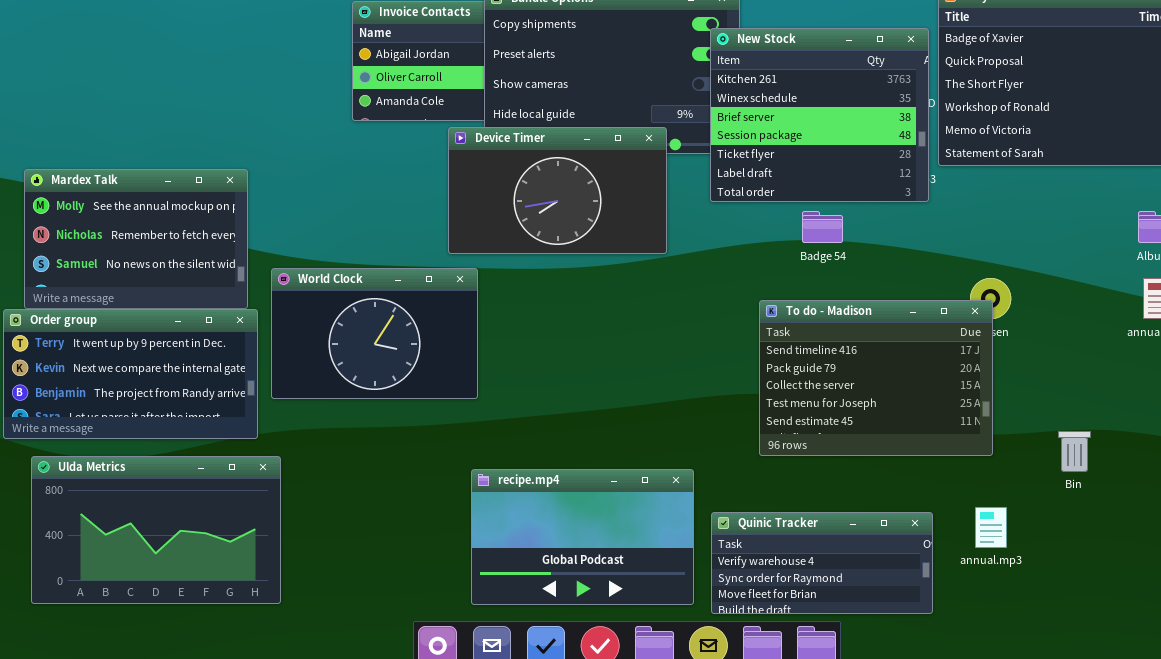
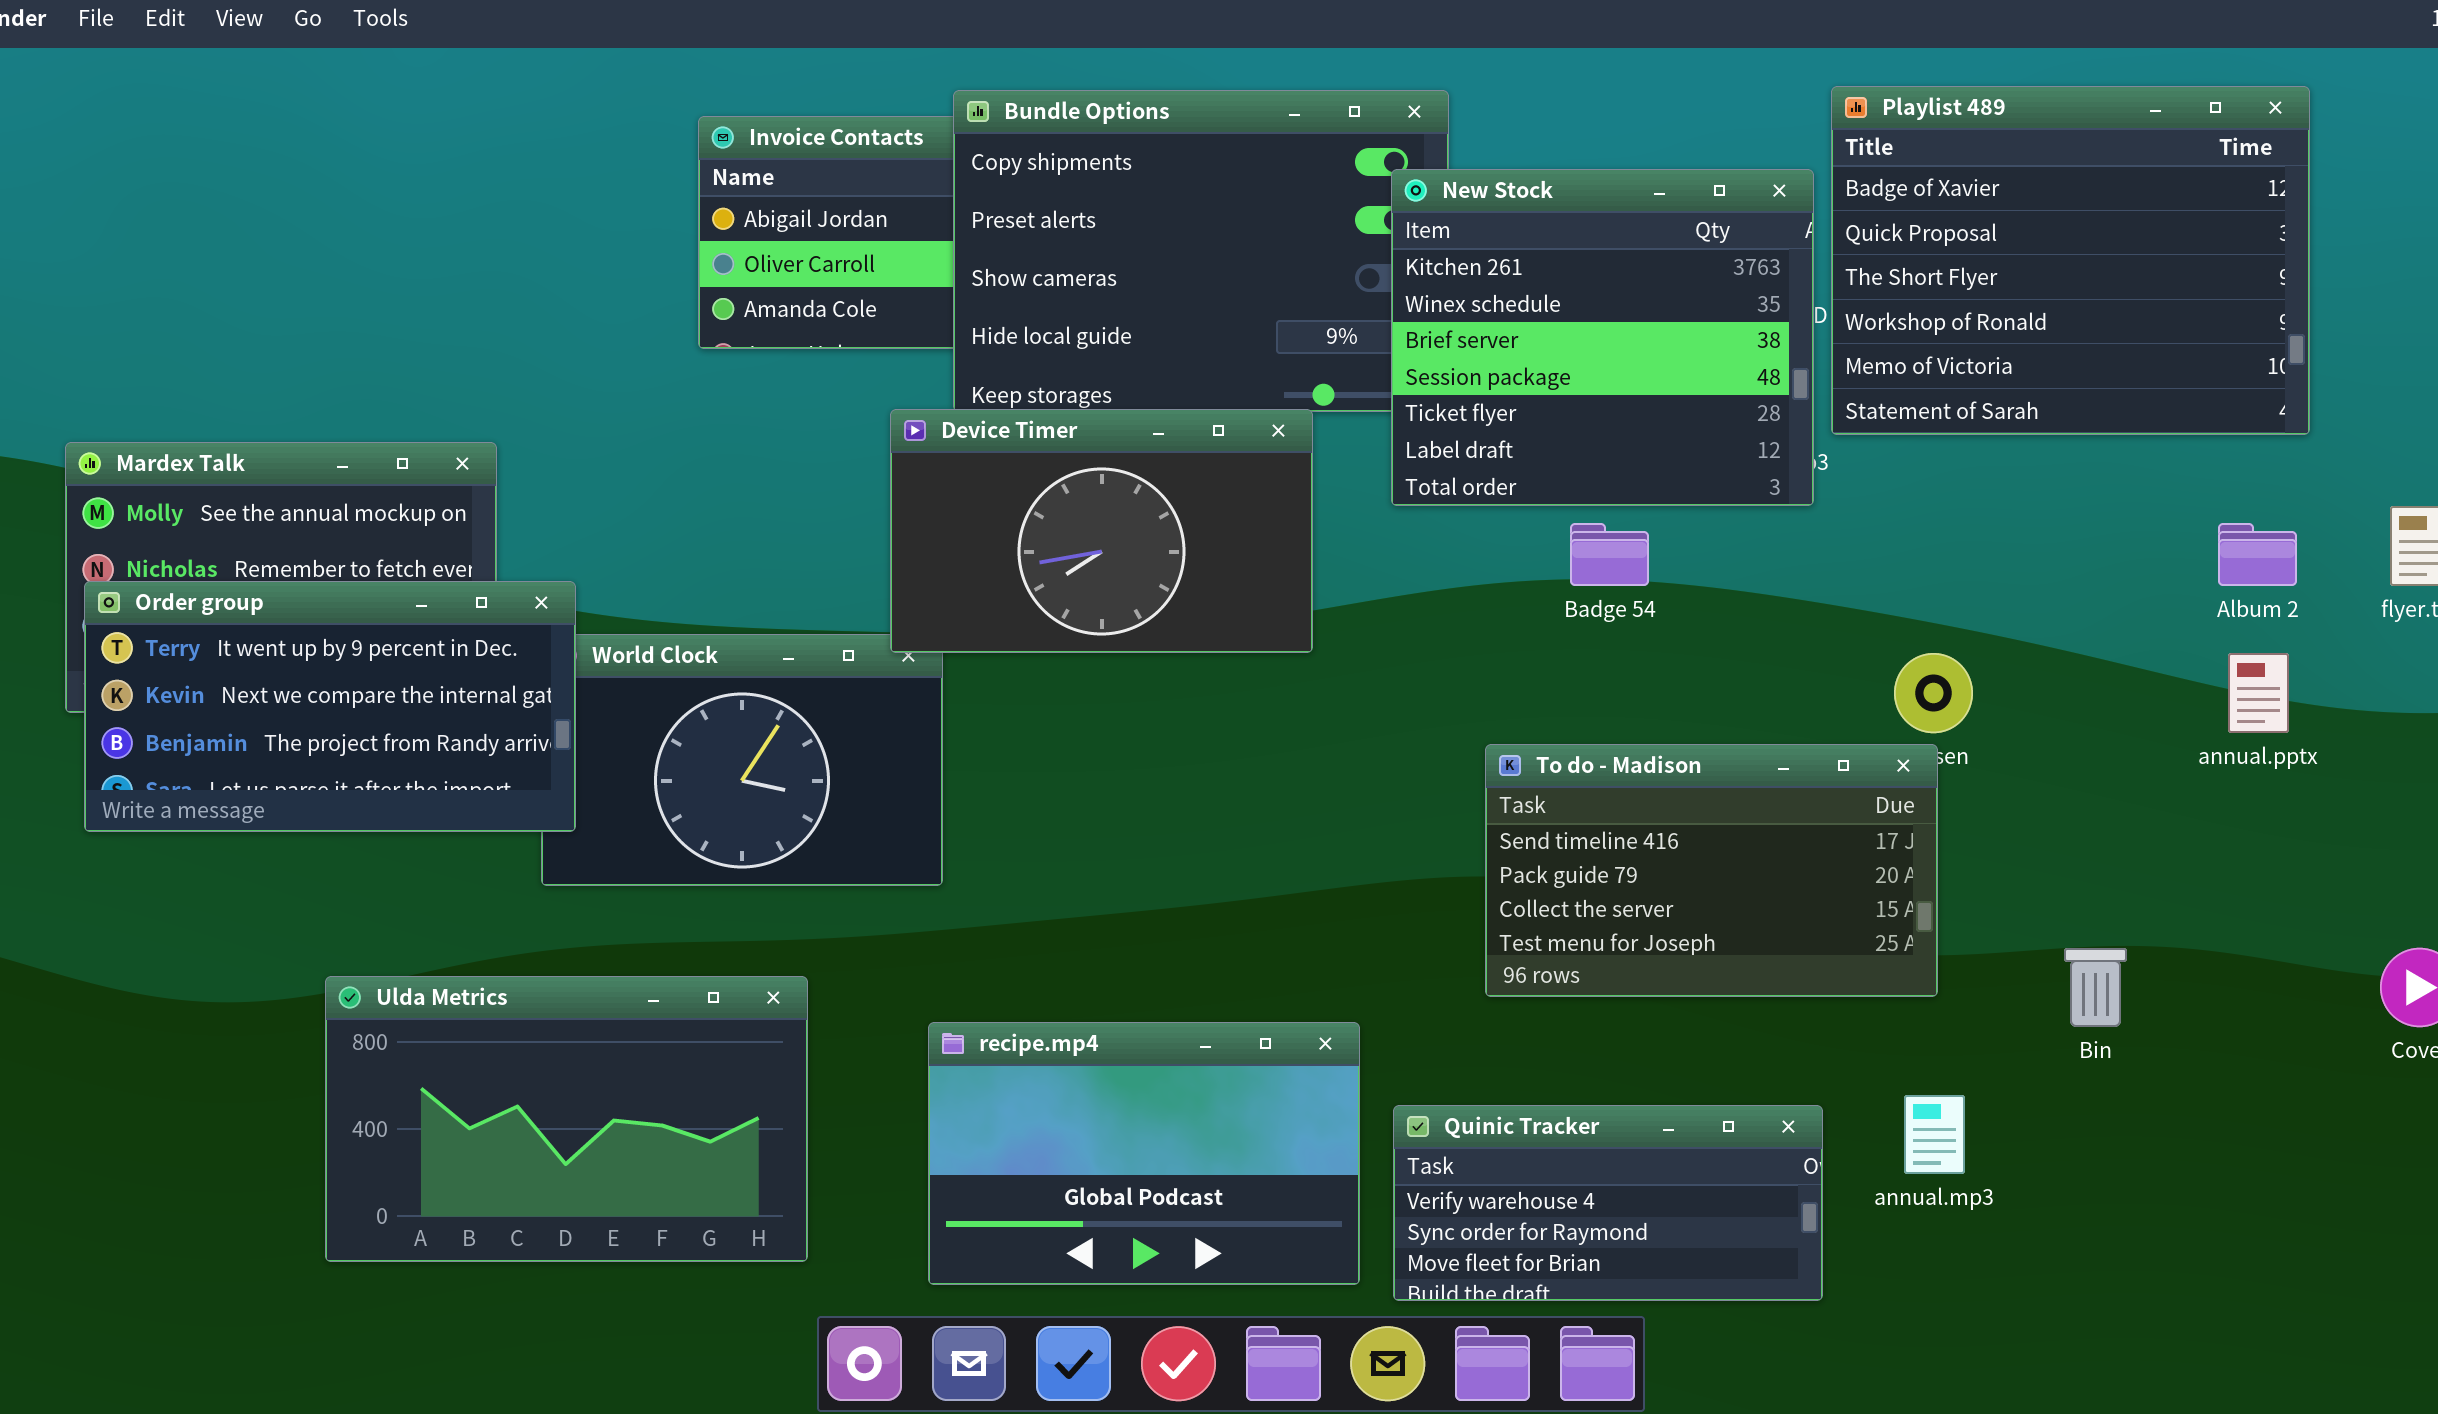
Device Timer: [448,127,667,254] -> [890,409,1313,653], moved
To do - Madison: [759,300,993,456] -> [1485,744,1938,997], resized
Order group: [3,309,258,439] -> [84,581,576,832], moved
Ulda Metrics: [31,456,281,604] -> [325,976,808,1262], moved

